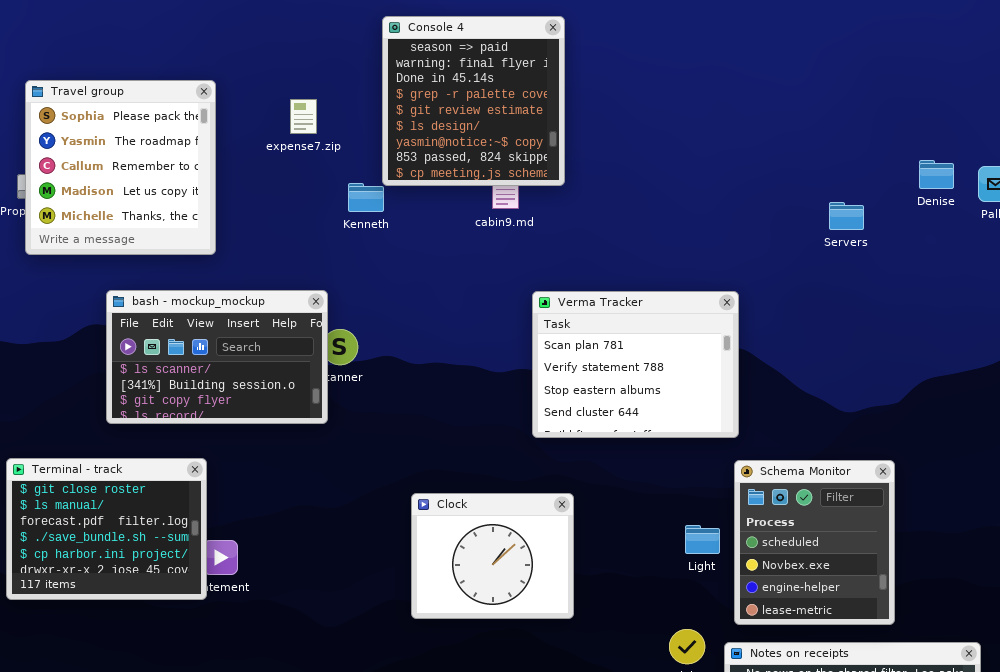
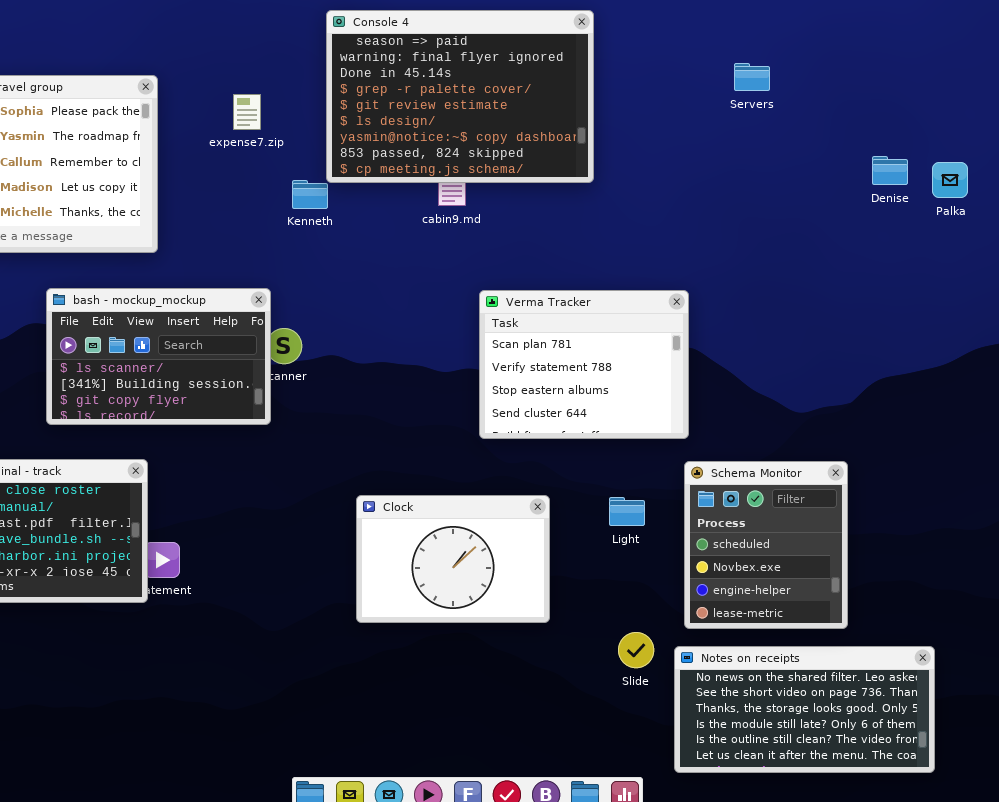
Console 4: [382,16,565,186] -> [326,10,594,183], resized
Servers: [829,202,864,230] -> [734,63,770,91], moved
Clock: [411,493,574,619] -> [356,495,550,623], resized
Light: [685,525,720,554] -> [609,497,645,526], moved

